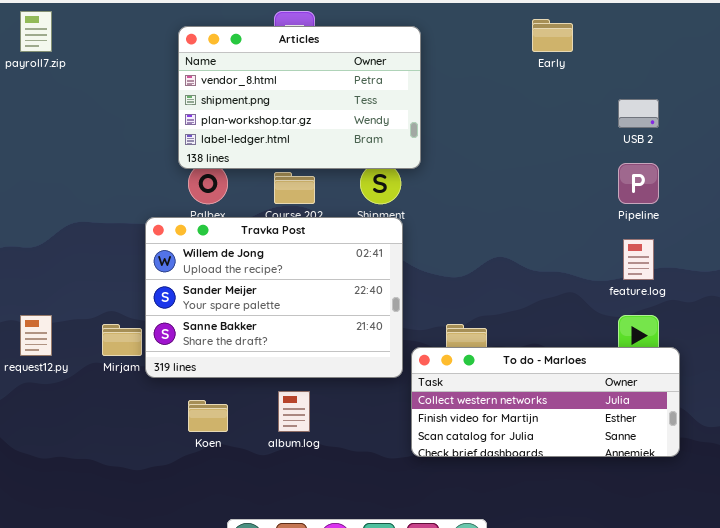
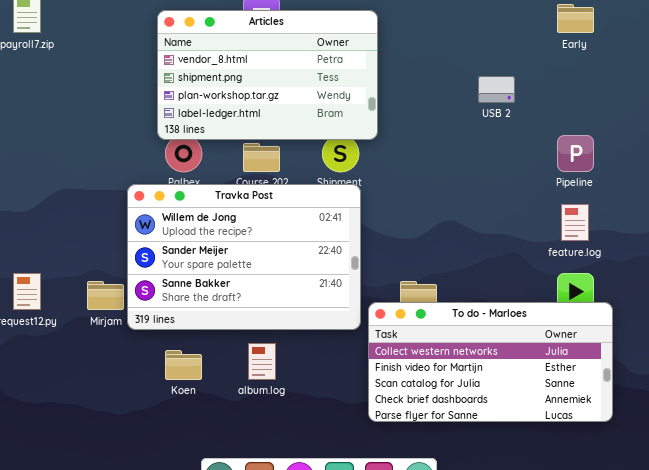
Early: [532,19,573,52] -> [557,4,594,33], moved
USB 2: [618,99,659,128] -> [478,76,515,103], moved
To do - Marloes: [411,347,680,457] -> [368,302,613,422], resized

